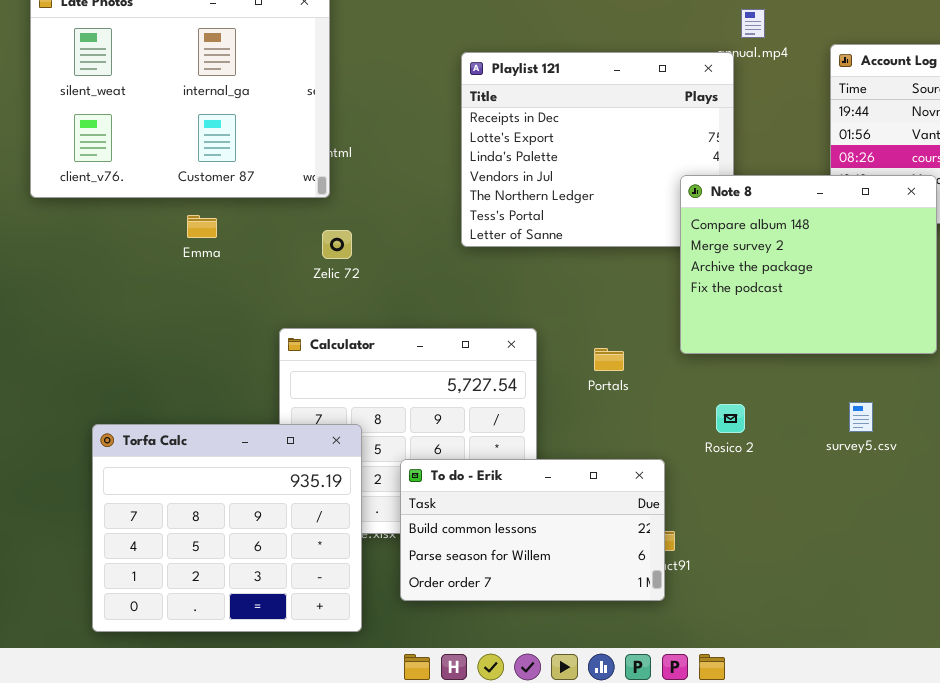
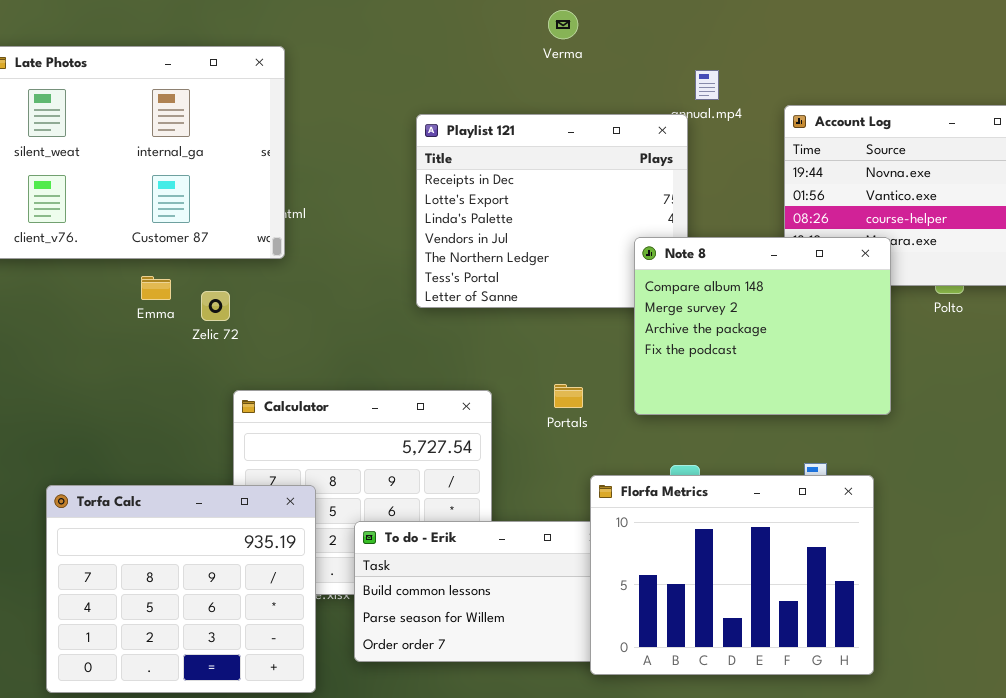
Zelic 72: [322,230,352,259] -> [201,291,230,321], moved
Portals: [594,348,624,371] -> [554,384,583,408], moved
Florfa Metrics: none -> [590,475,874,675], opened

